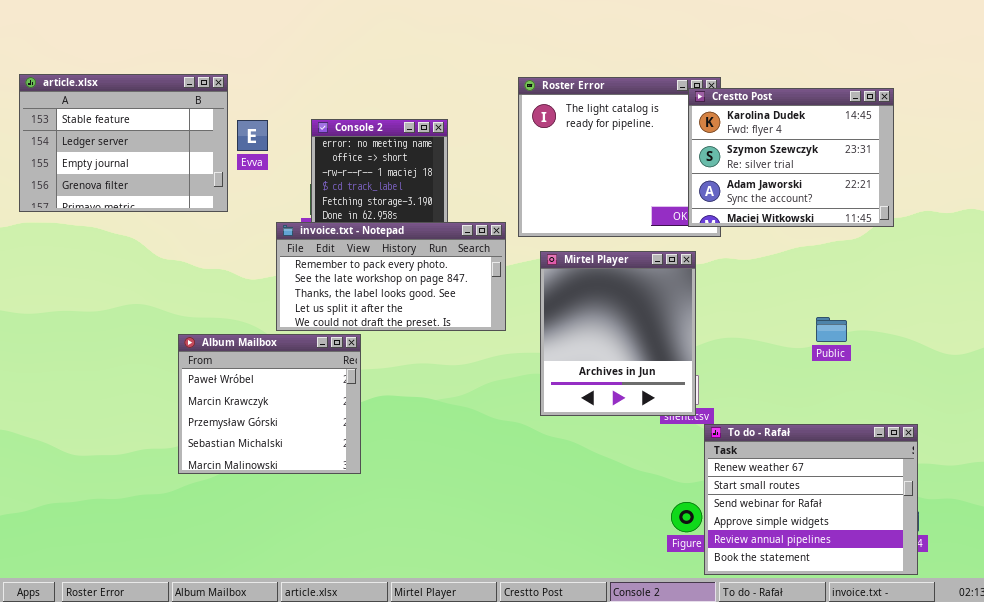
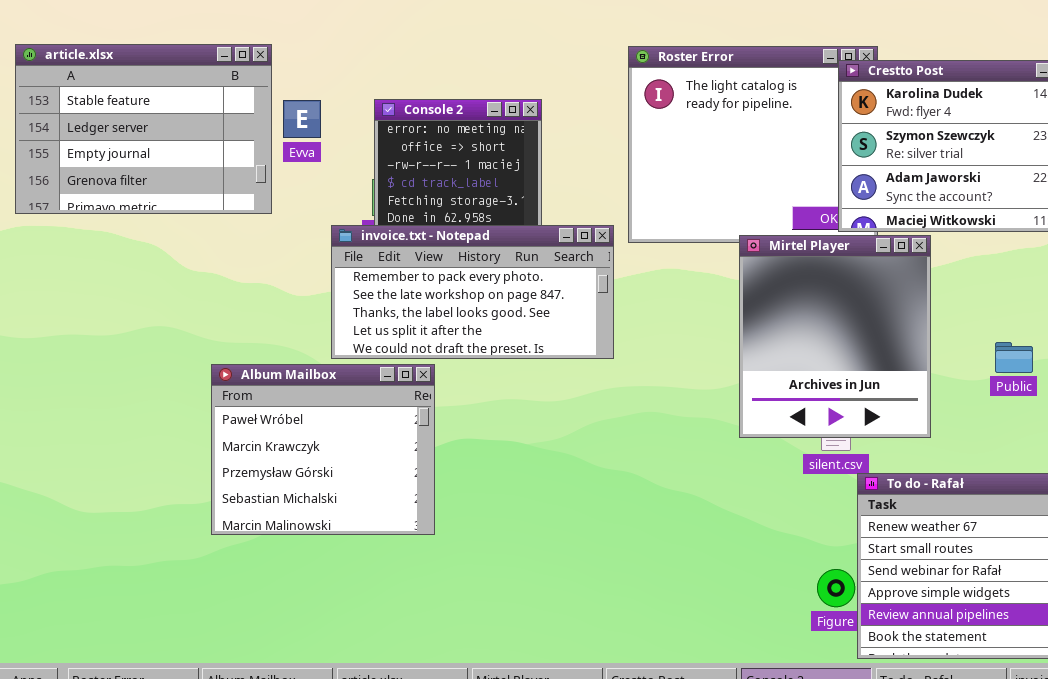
Mirtel Player: [540,251,696,416] -> [739,235,931,438], moved

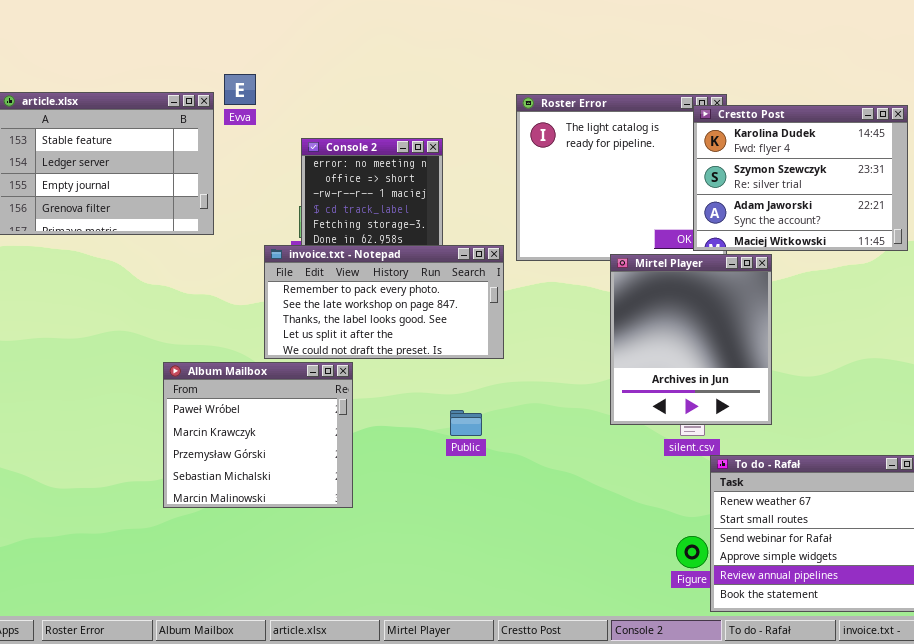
Evva: [283,100,321,138] -> [224,74,256,105], moved
Public: [995,342,1033,373] -> [450,410,482,436], moved

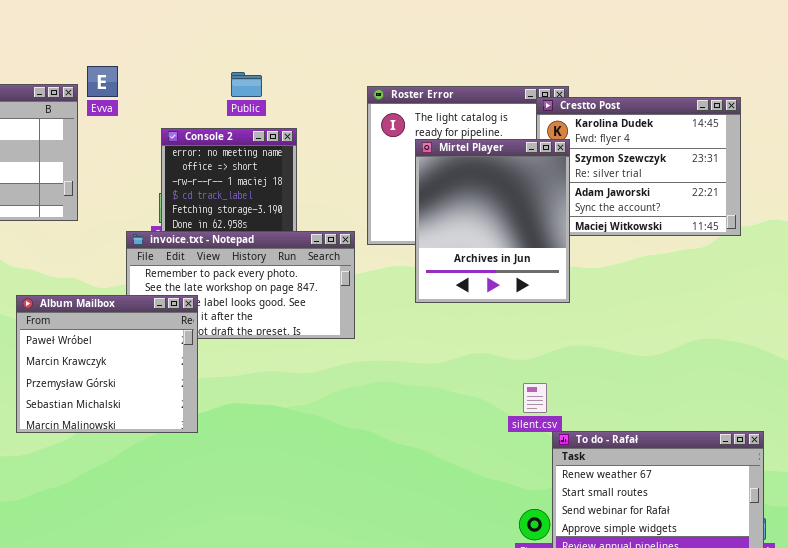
Mirtel Player: [610,254,772,425] -> [415,139,570,303], moved
Album Mailbox: [163,362,353,508] -> [16,295,198,433], moved
Public: [450,410,482,436] -> [231,72,262,97], moved

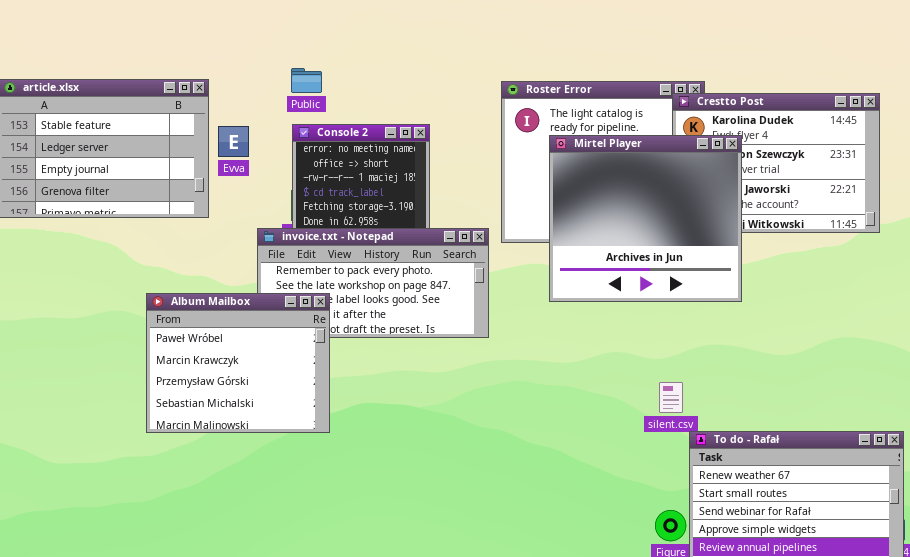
Evva: [87,66,118,97] -> [218,126,249,157], moved
Public: [231,72,262,97] -> [291,68,322,93], moved
Mirtel Player: [415,139,570,303] -> [549,135,742,302], resized

